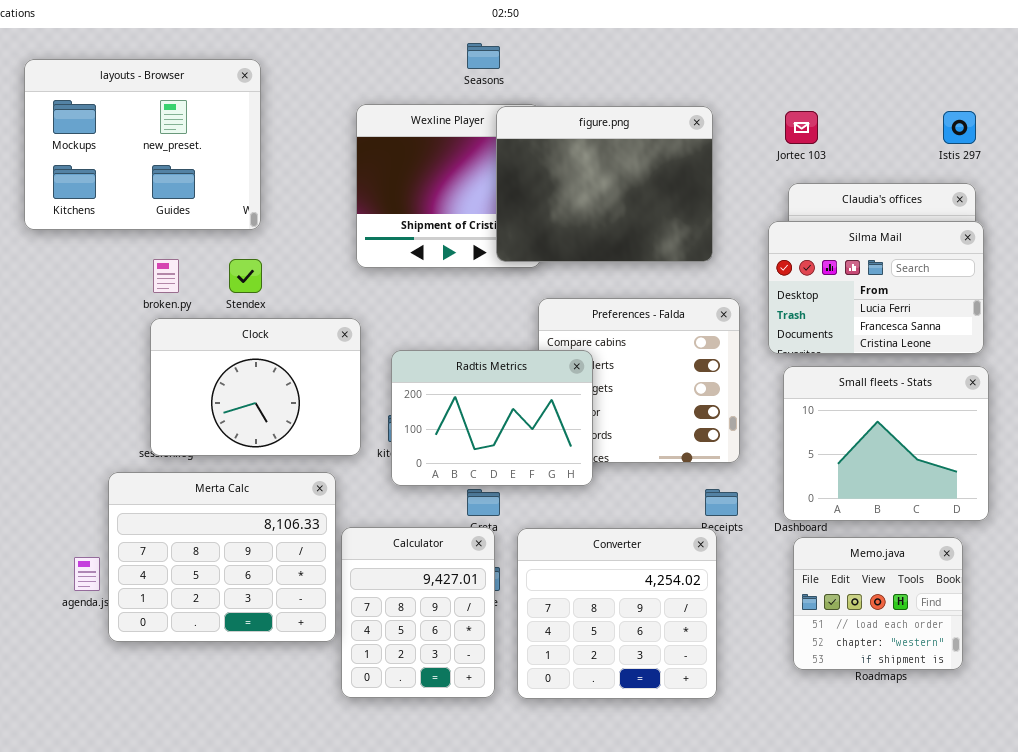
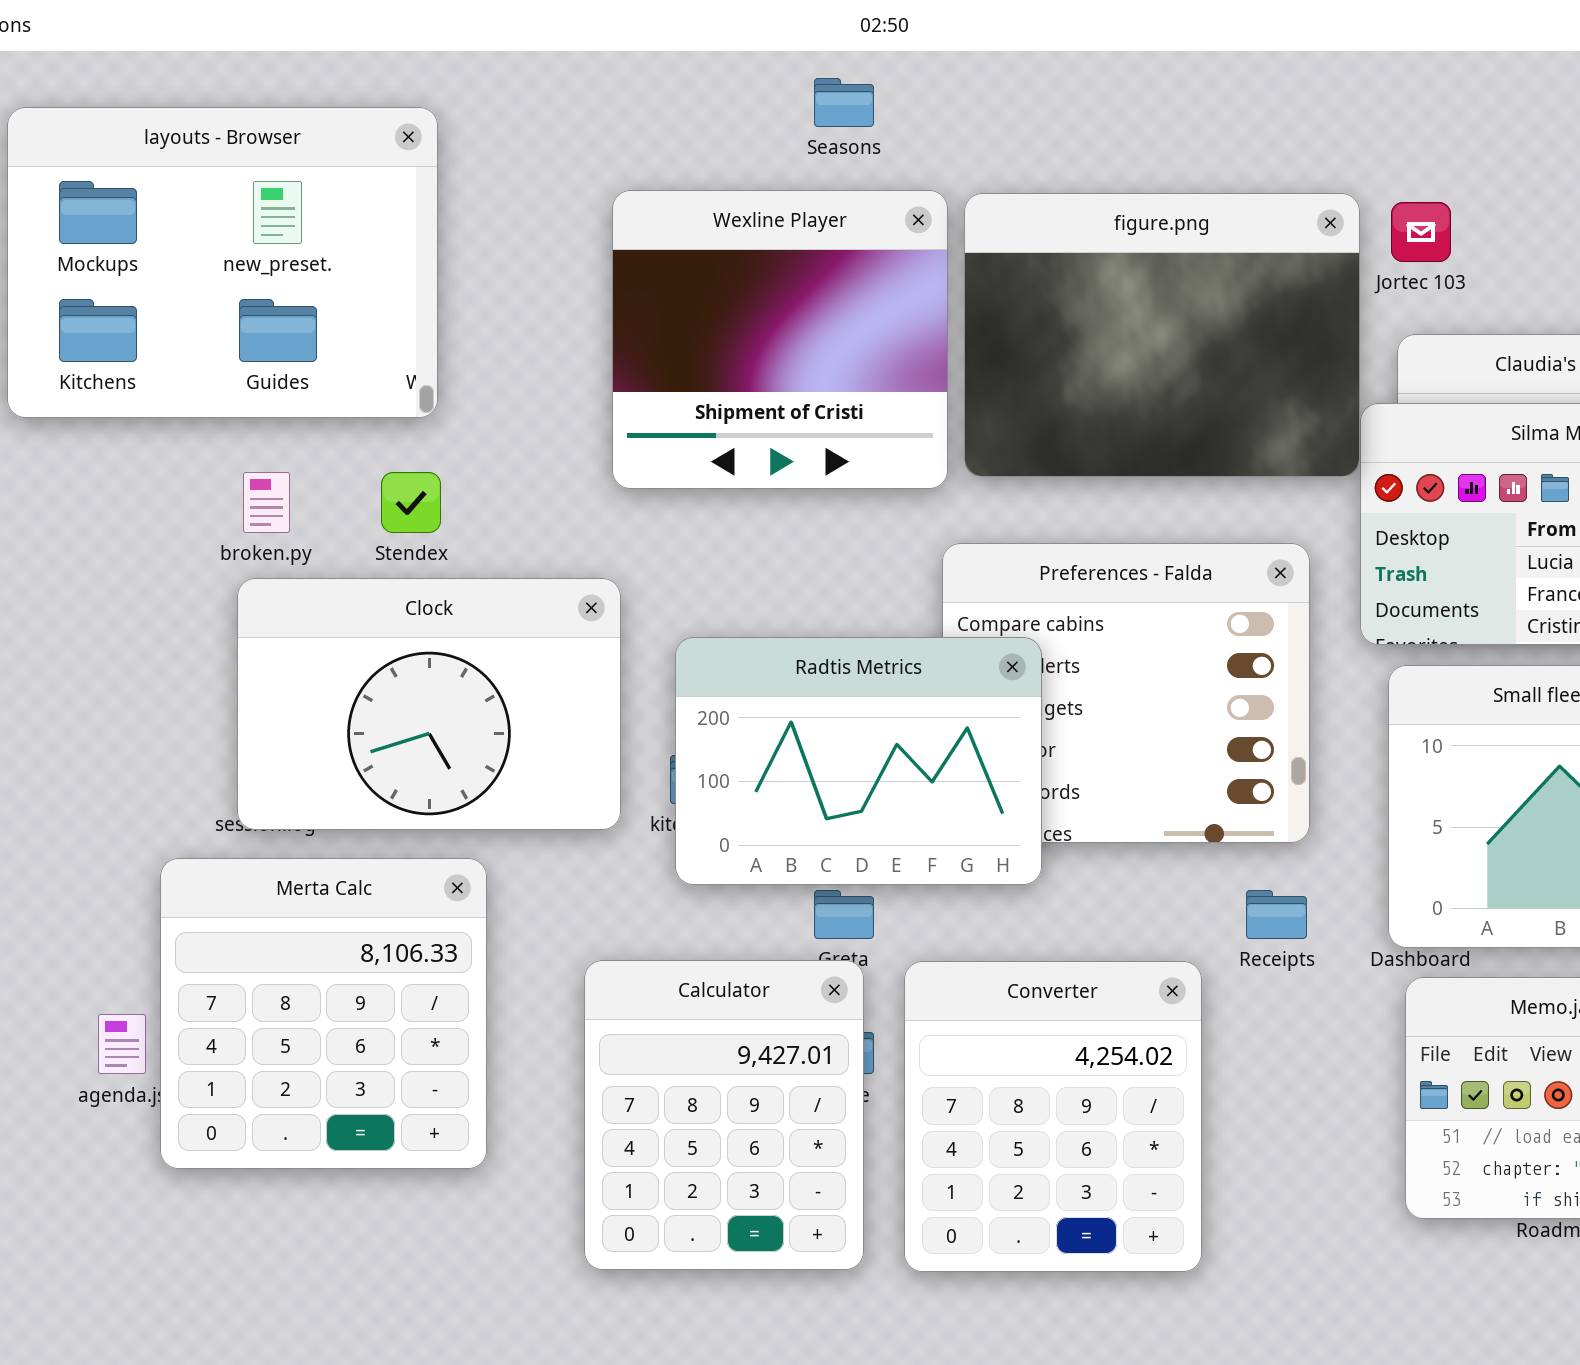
figure.png: [496,106,713,262] -> [964,193,1360,477], moved
Merta Calc: [108,472,336,642] -> [160,858,487,1169], resized
Converter: [517,528,717,699] -> [904,961,1202,1272], resized

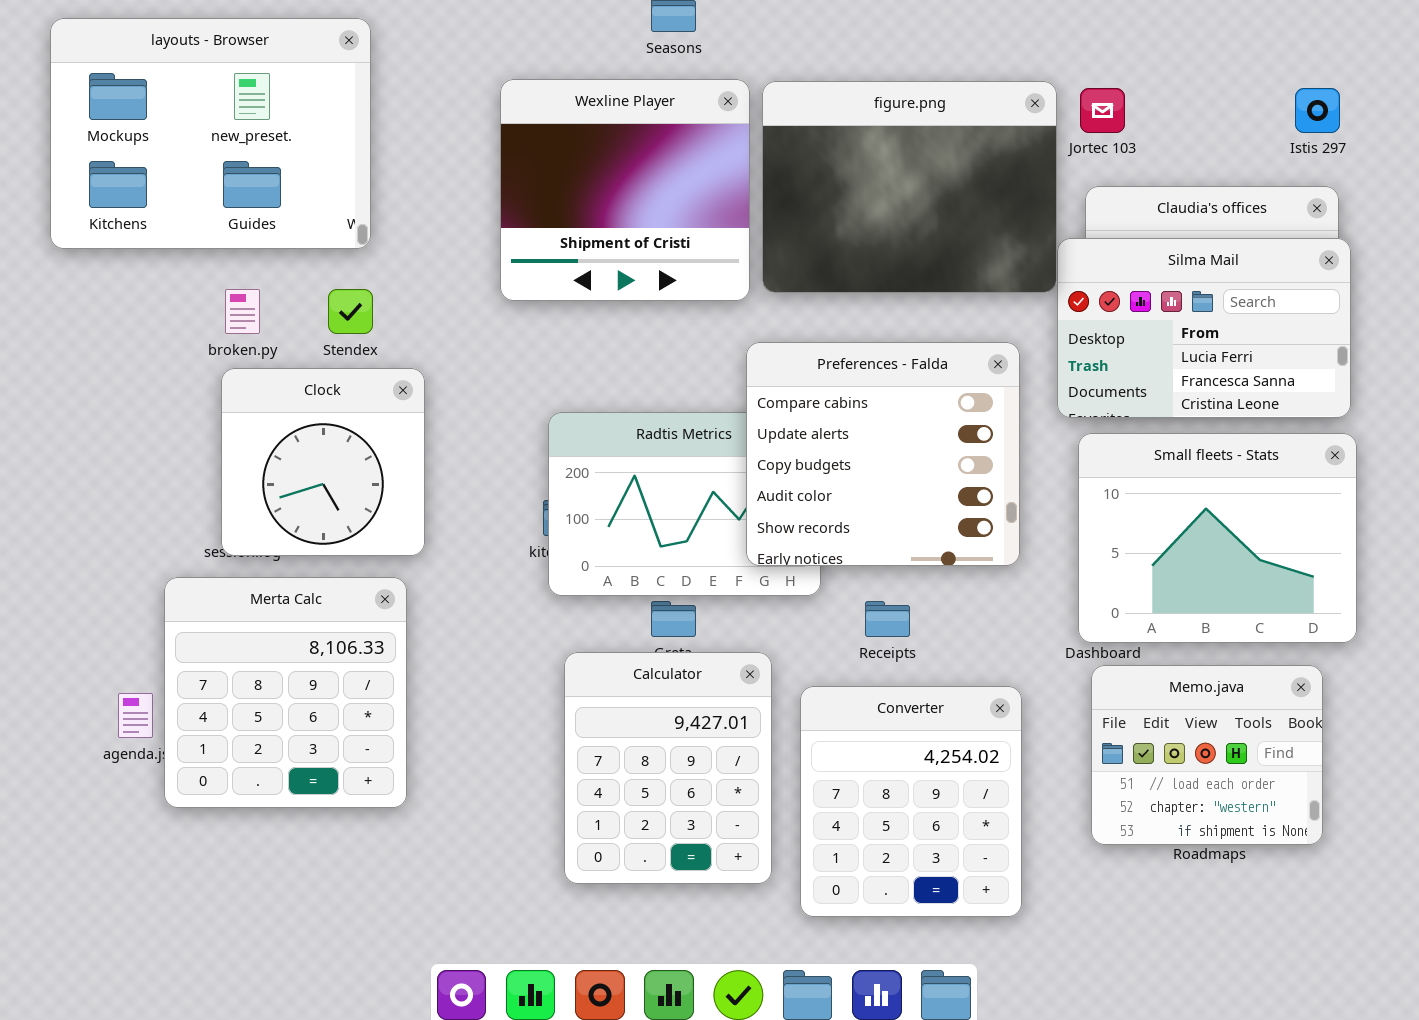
Preferences - Falda: [942,543,1310,843] -> [746,342,1020,566], raised
Clock: [237,578,621,830] -> [221,368,425,556], resized
Receipts: [1246,890,1307,939] -> [865,601,910,637], moved
Calculator: [584,960,864,1270] -> [564,652,772,884], moved
Converter: [904,961,1202,1272] -> [800,686,1022,917], moved

